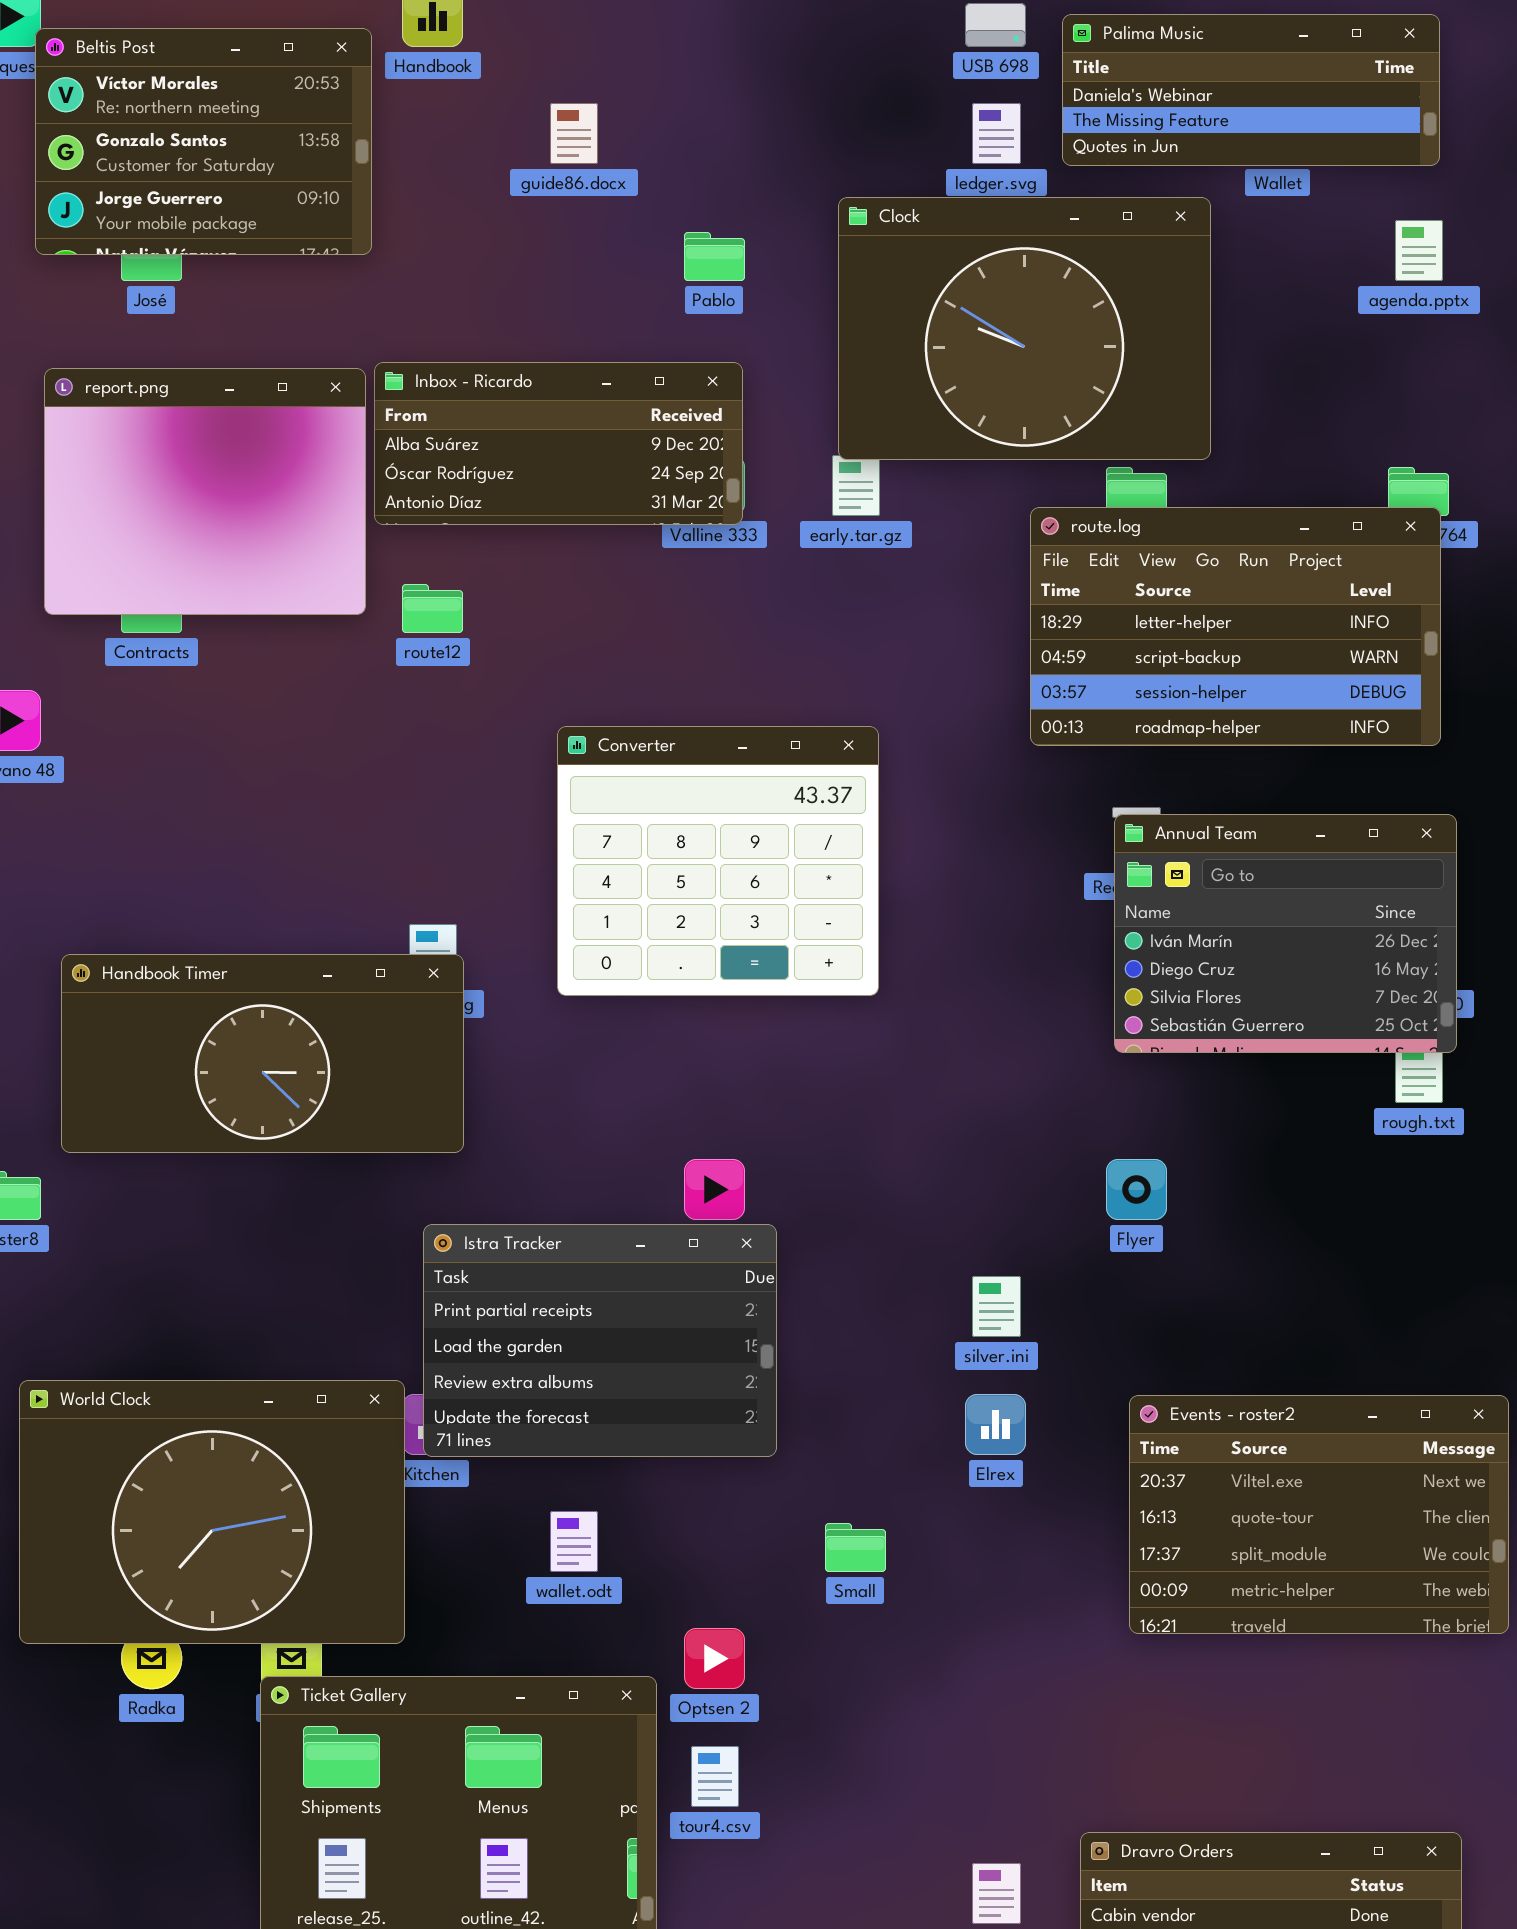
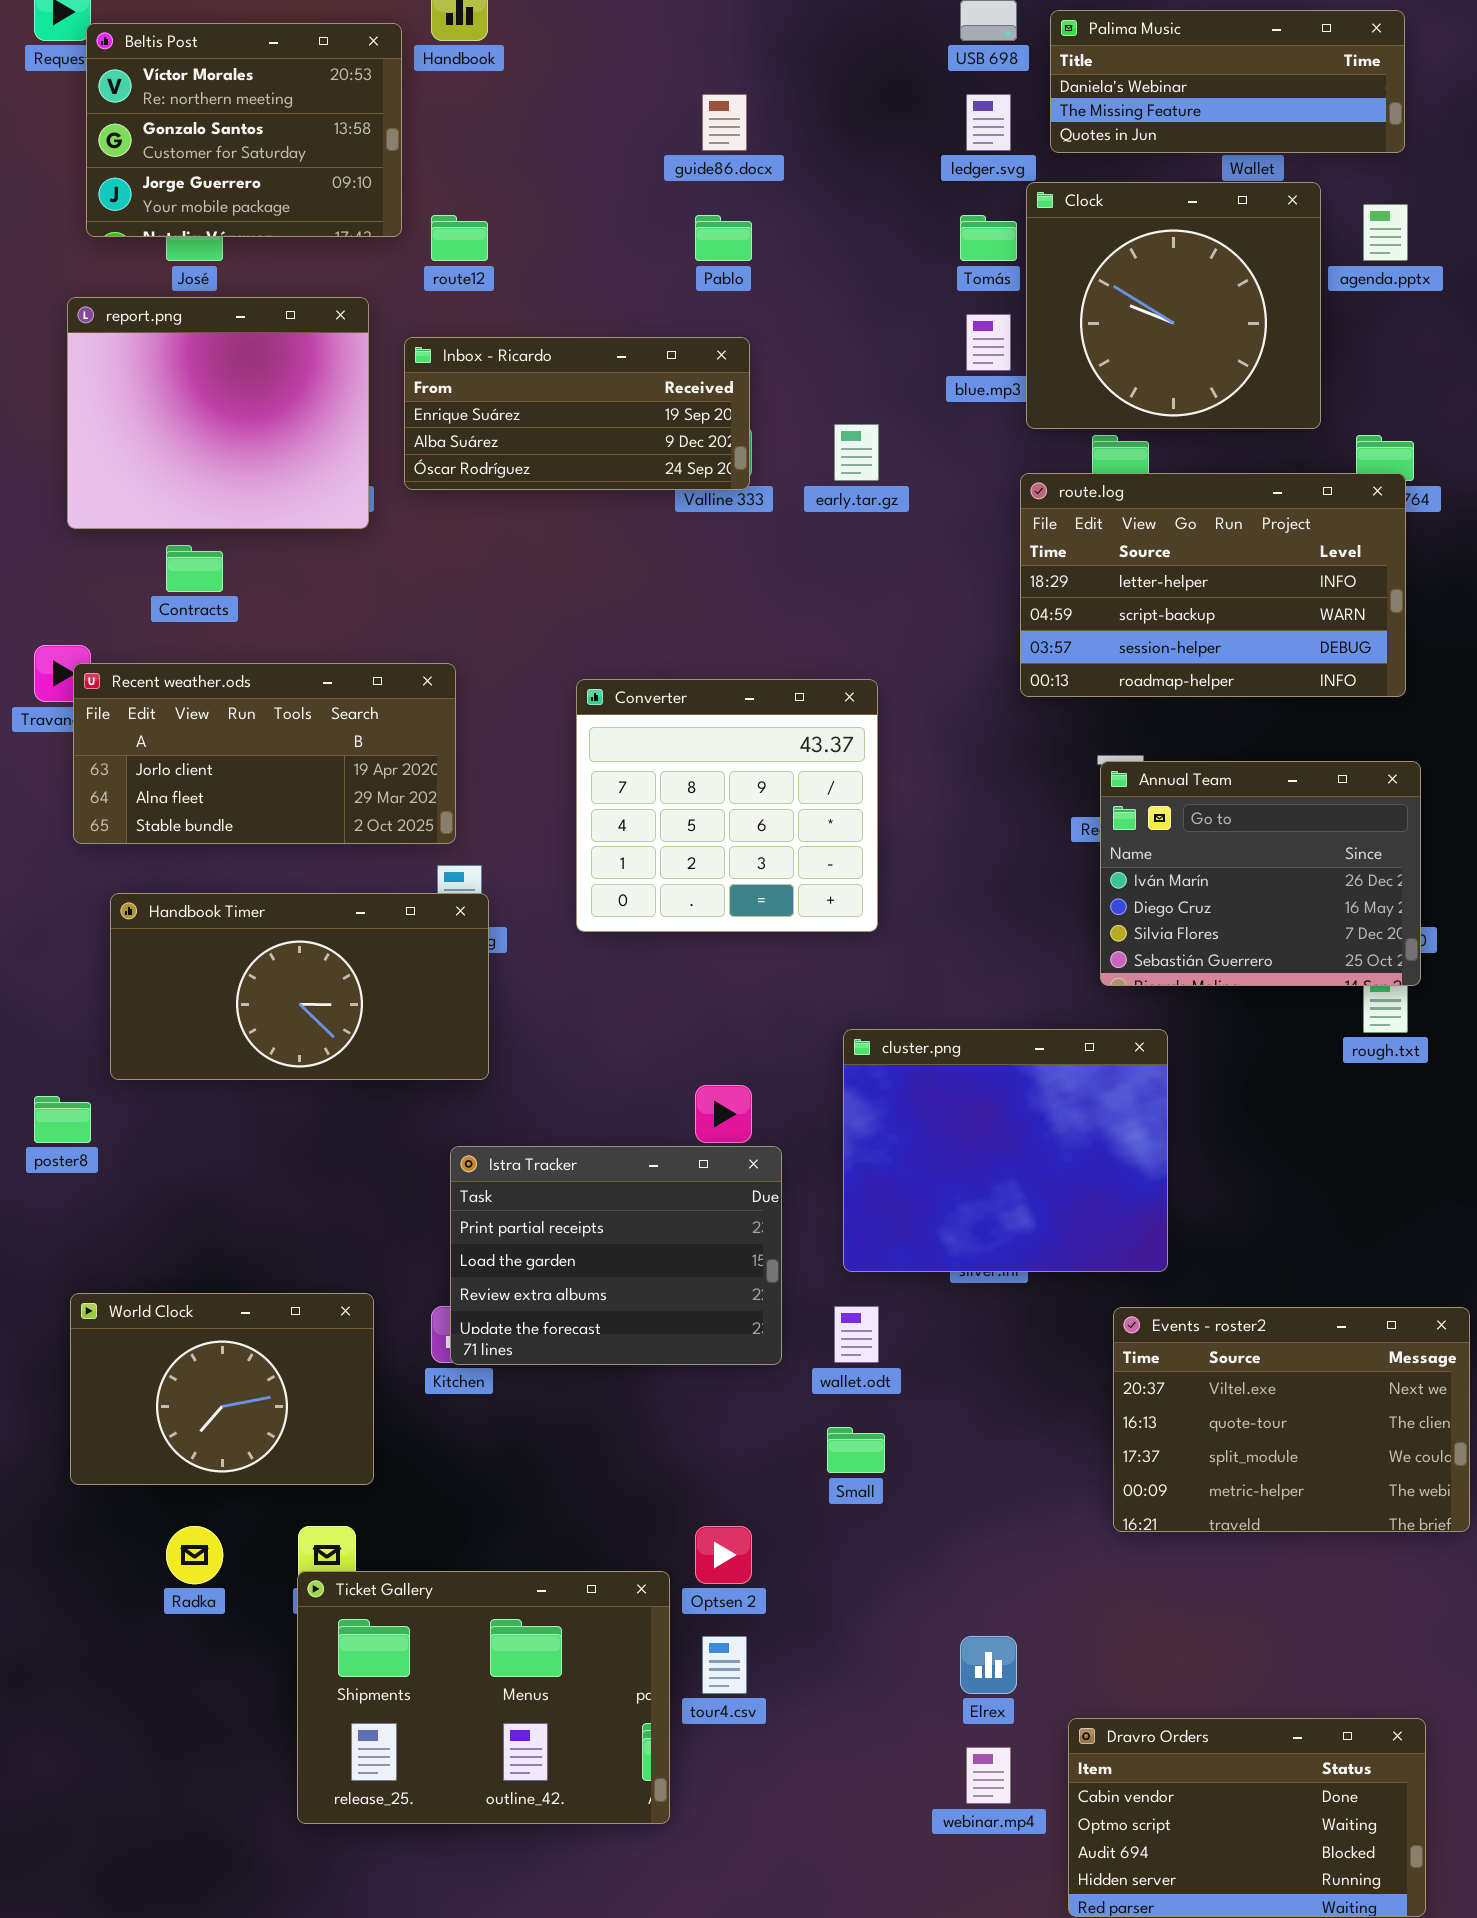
guide86.docx: [550,103,598,164] -> [702,94,747,151], moved
Clock: [838,197,1211,460] -> [1026,182,1321,429], moved, resized
Inbox - Ricardo: [374,362,743,525] -> [404,337,750,490], scrolled up 1 row
report.png: [44,368,366,615] -> [67,297,369,529], moved
route12: [402,584,463,633] -> [431,215,488,261], moved
Recent weather.ods: none -> [73,663,456,844], opened
cluster.png: none -> [843,1029,1168,1272], opened
World Clock: [19,1380,405,1644] -> [70,1293,374,1485], resized
Elrex: [965,1394,1026,1455] -> [960,1636,1017,1694], moved
wallet.odt: [550,1511,598,1572] -> [834,1306,879,1363], moved

